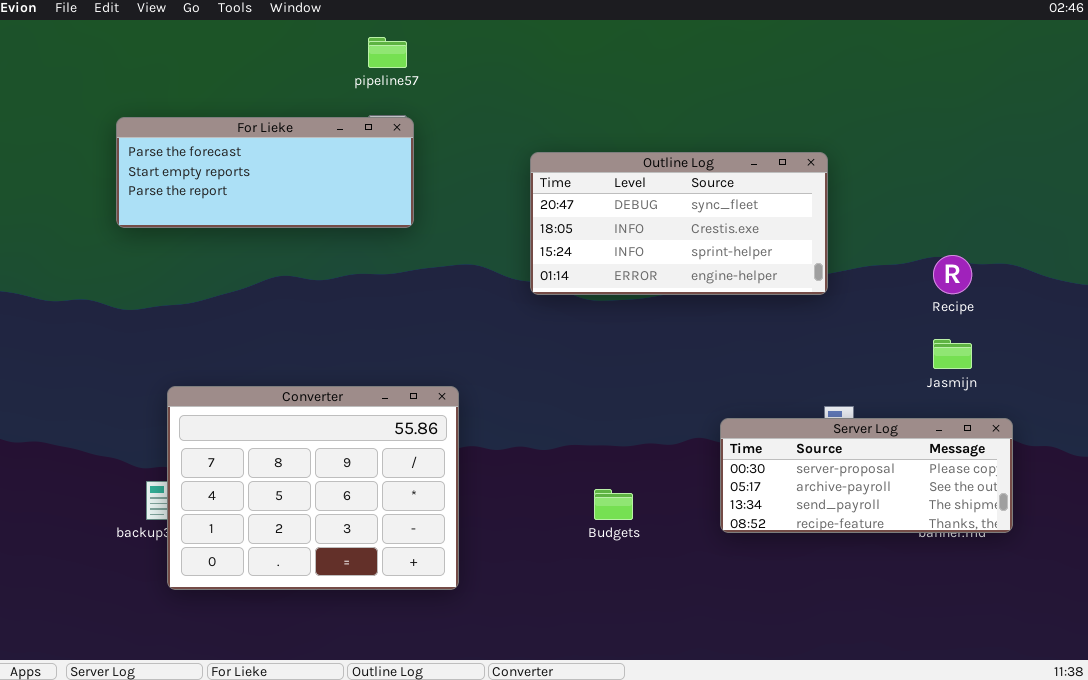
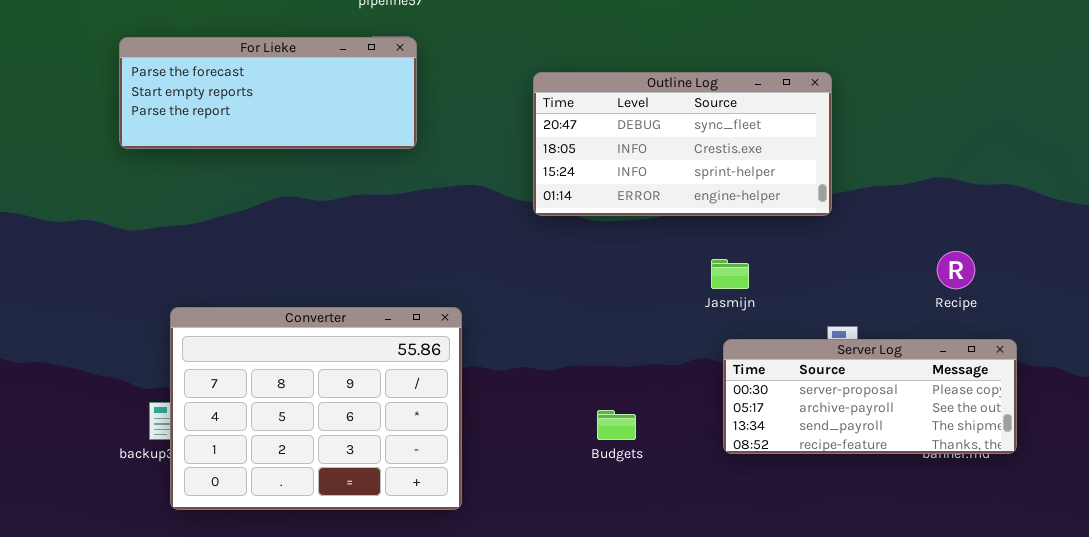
Recipe: [933,255,972,294] -> [937,251,975,289], moved
Jasmijn: [933,339,972,369] -> [711,259,749,289], moved

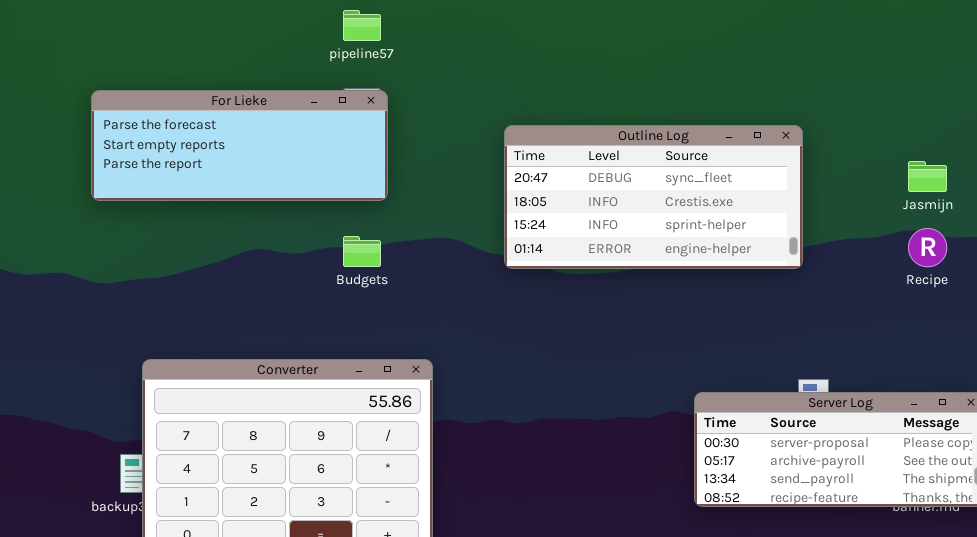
Recipe: [937,251,975,289] -> [908,228,947,267], moved
Jasmijn: [711,259,749,289] -> [908,161,947,192], moved
Budgets: [597,410,636,440] -> [343,236,381,267], moved

